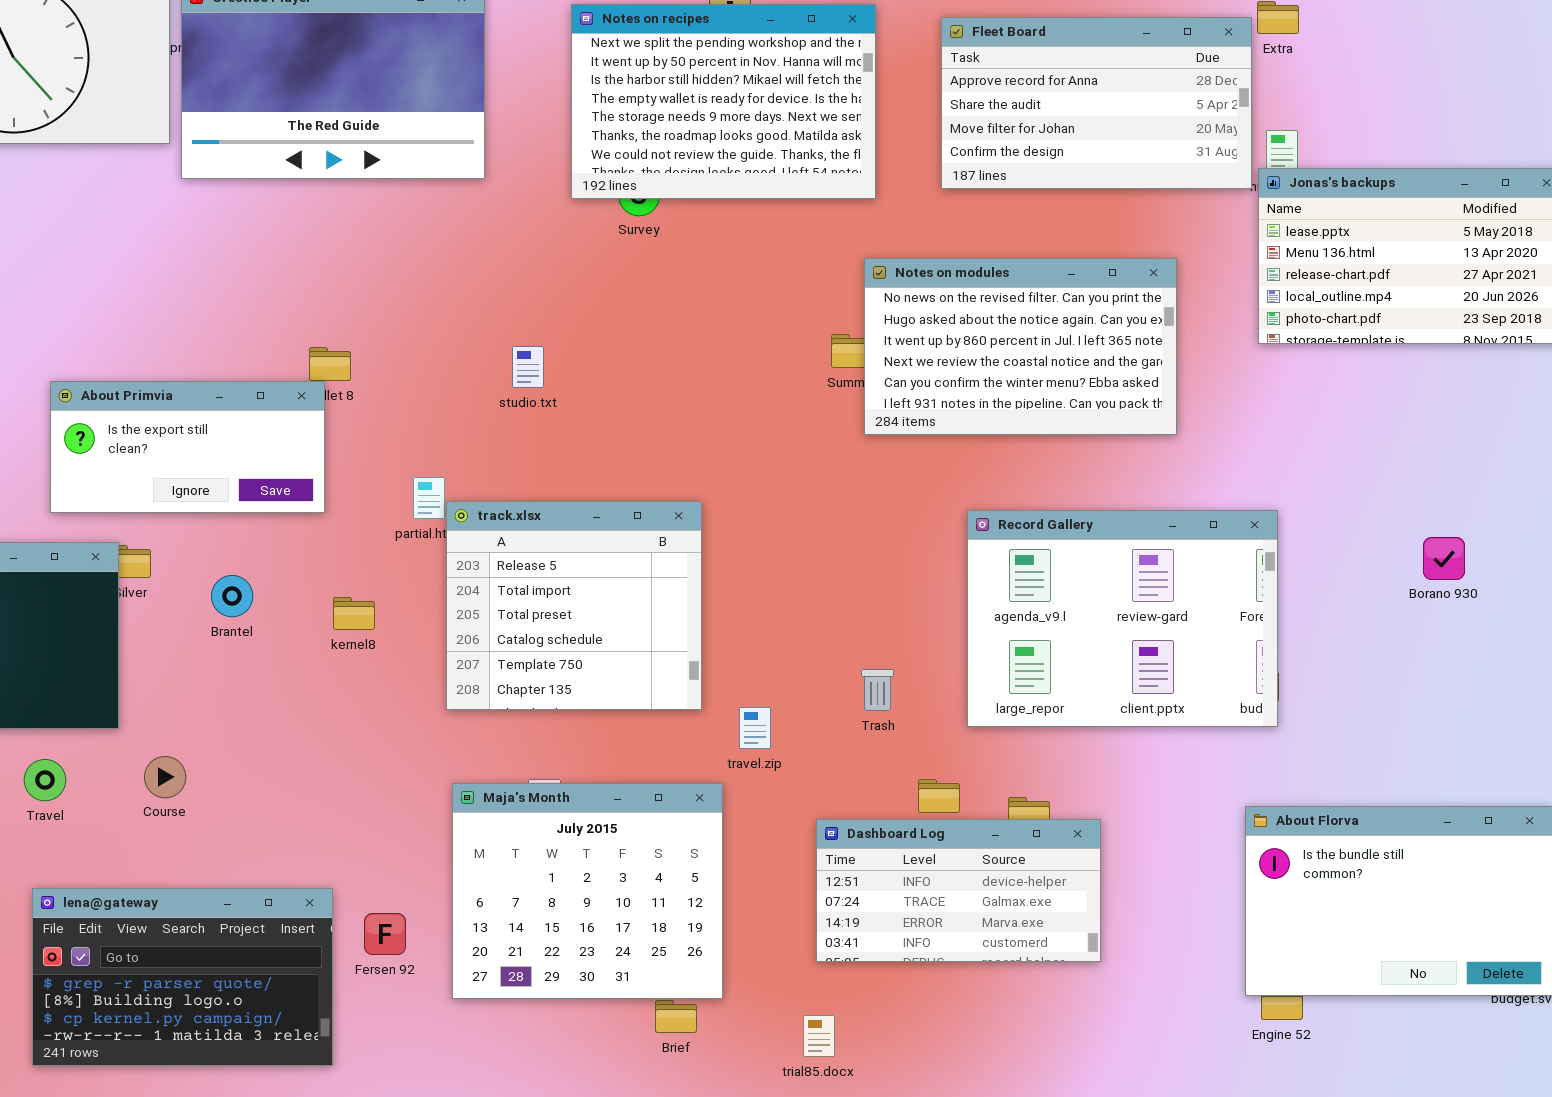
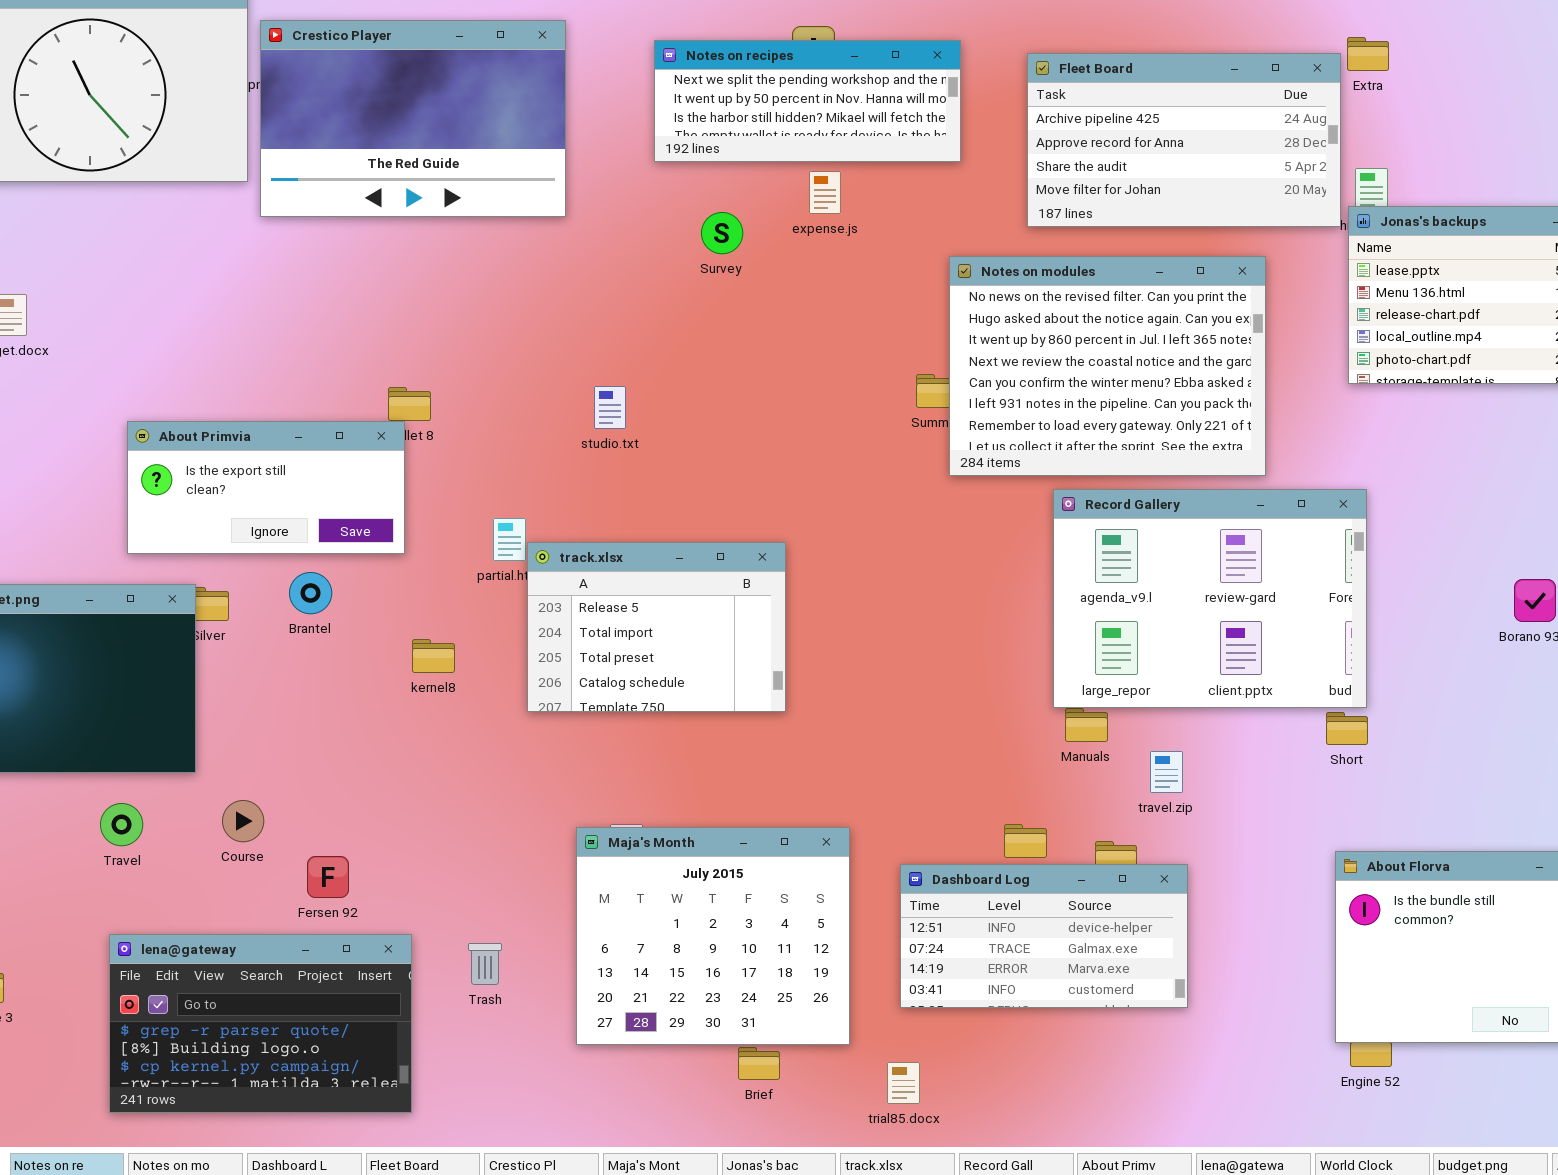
Notes on recipes: [571,4,876,199] -> [654,40,961,162], resized
Fleet Board: [941,17,1252,189] -> [1027,53,1341,227], scrolled up 1 row
Notes on modules: [864,258,1177,435] -> [949,256,1266,476], resized
track.xlsx: [446,501,702,710] -> [527,542,786,712], resized
Record Gallery: [967,510,1278,727] -> [1053,489,1367,708], moved
Brantel: [211,575,253,617] -> [289,572,332,614], moved
Trash: [861,669,894,711] -> [468,943,502,985], moved
travel.zip: [739,707,771,749] -> [1150,751,1183,793], moved
Maja's Month: [452,783,723,999] -> [576,827,850,1045], moved
Fersen 92: [364,913,406,955] -> [307,856,349,898], moved

